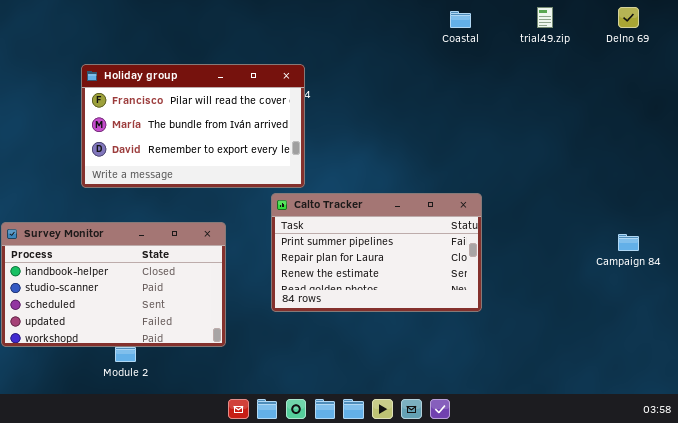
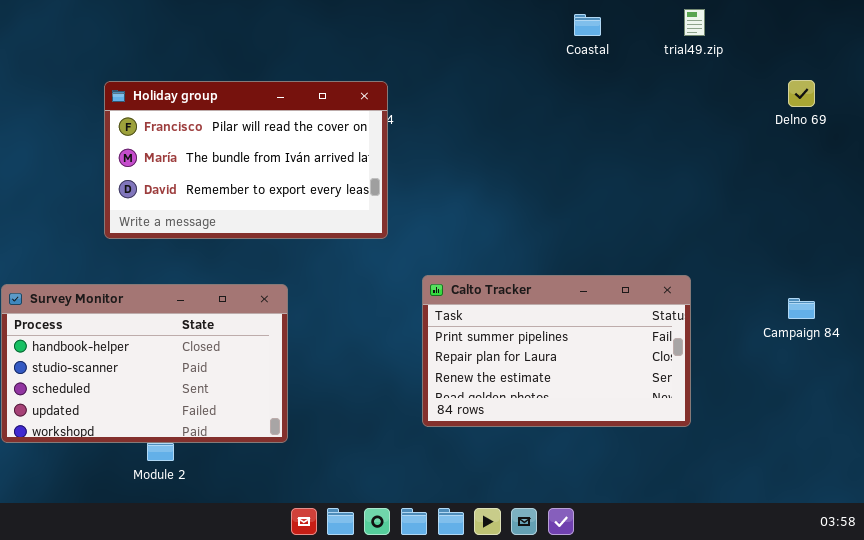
Delno 69: [618,7,639,28] -> [788,80,815,107], moved
Calto Tracker: [271,193,482,312] -> [422,275,691,427], moved

